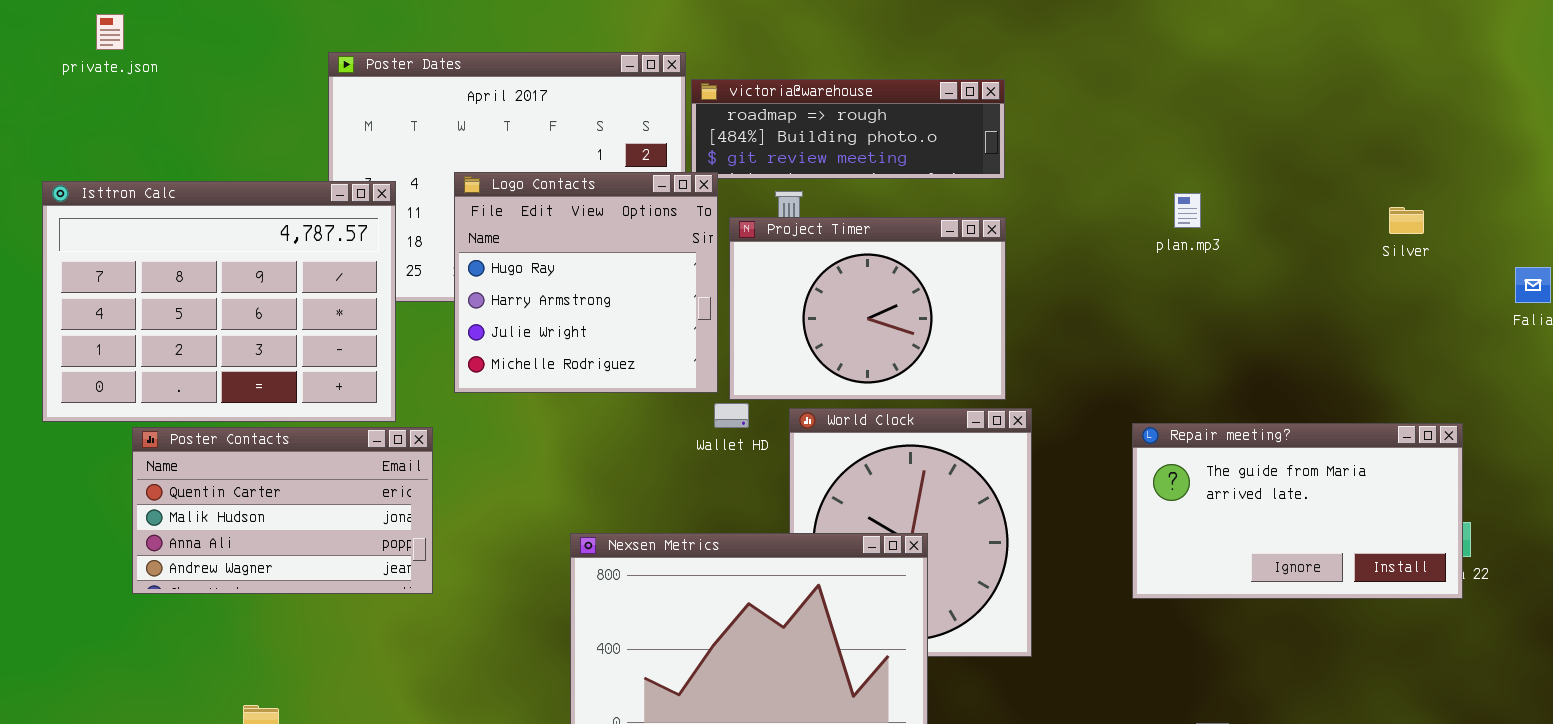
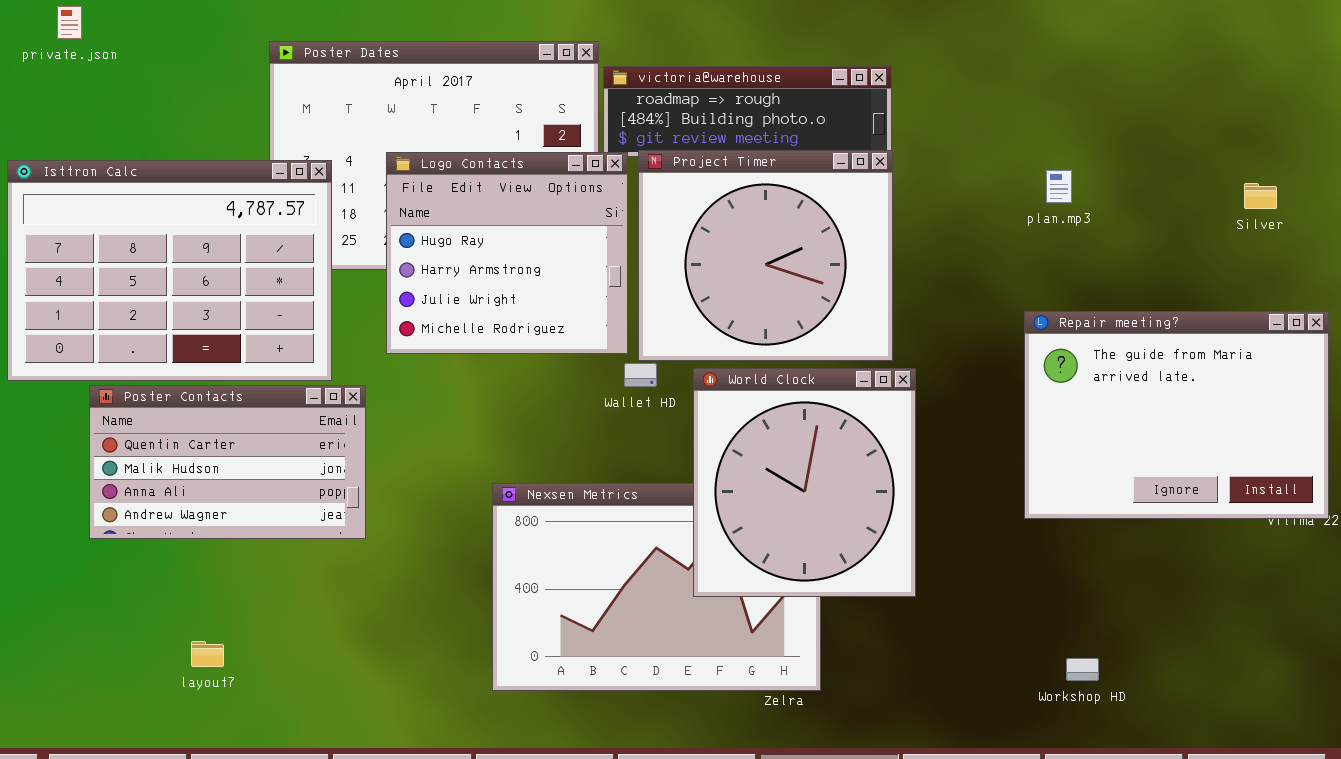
Project Timer: [729,217,1006,400] -> [638,150,893,361], resized
World Clock: [789,408,1032,657] -> [693,368,916,597], raised
Repair meeting?: [1132,423,1463,599] -> [1024,311,1329,519], moved, resized

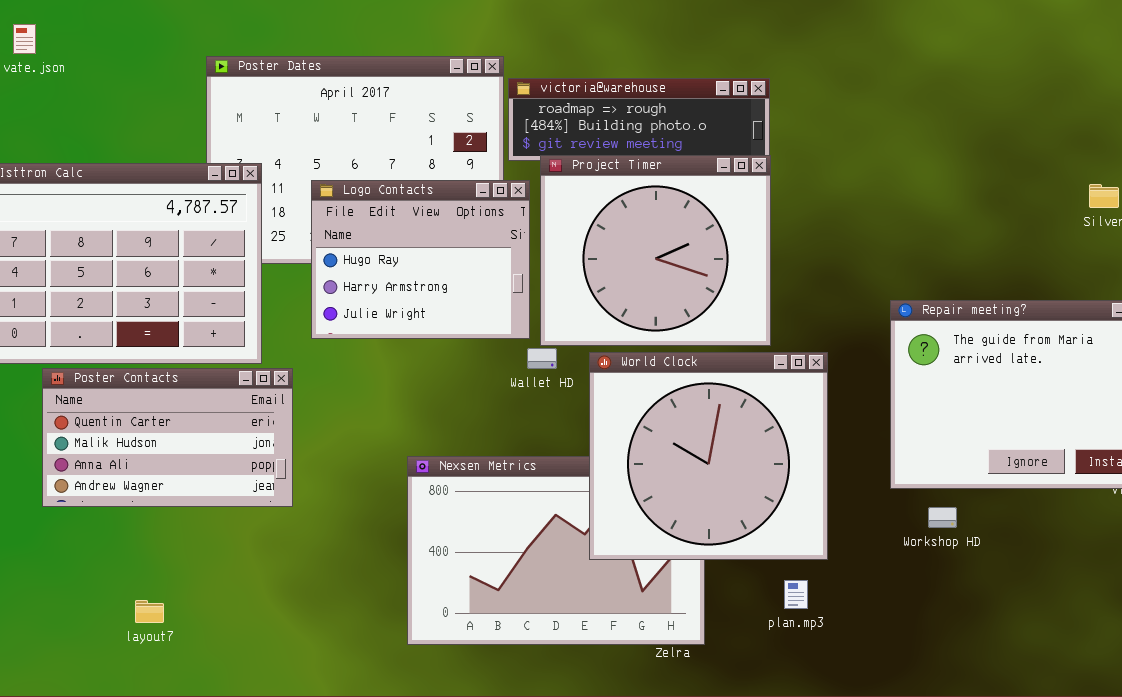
Logo Contacts: [386,152,628,354] -> [311,180,530,339], resized
plan.mp3: [1046,170,1072,203] -> [784,580,808,609], moved
World Clock: [693,368,916,597] -> [589,352,828,560], resized
Workshop HD: [1066,658,1099,681] -> [928,507,957,528], moved

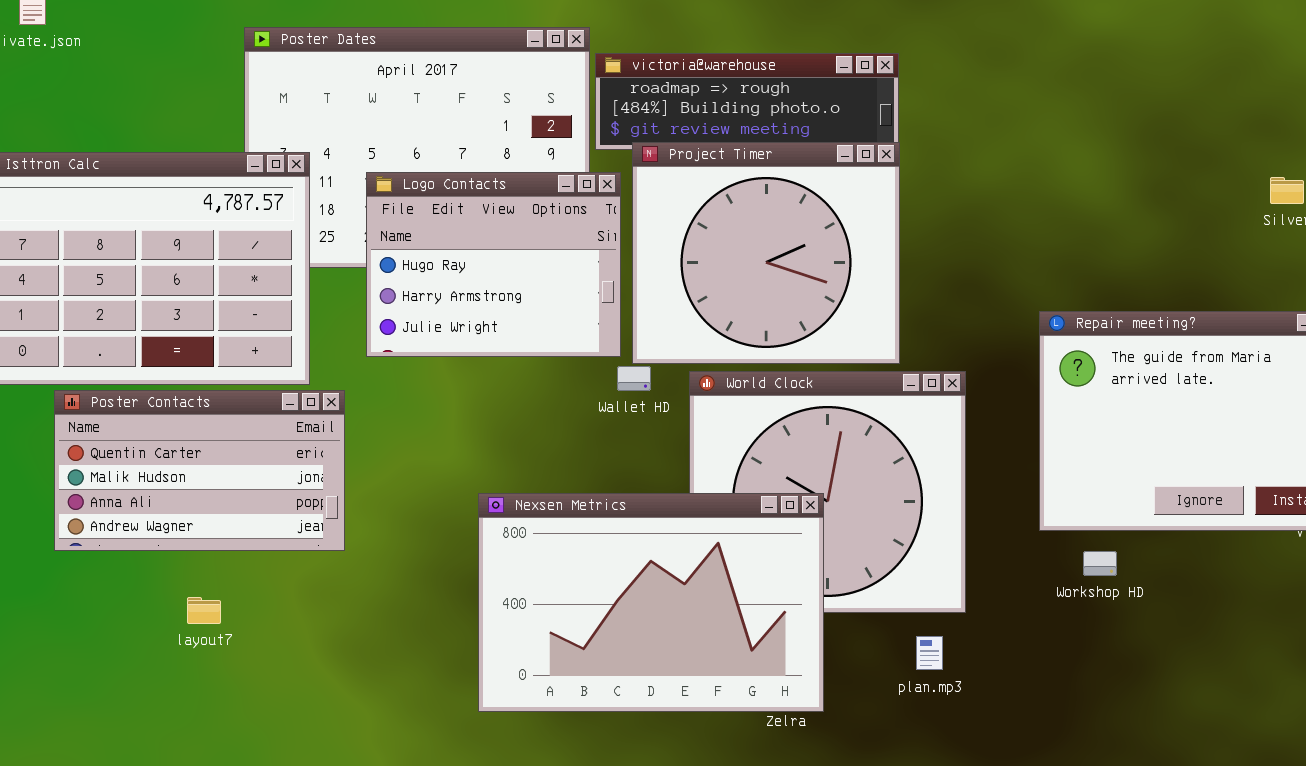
Nexsen Metrics: [407,456,705,645] -> [478,493,824,712], raised
layout7: [135,600,164,623] -> [187,597,221,624], moved

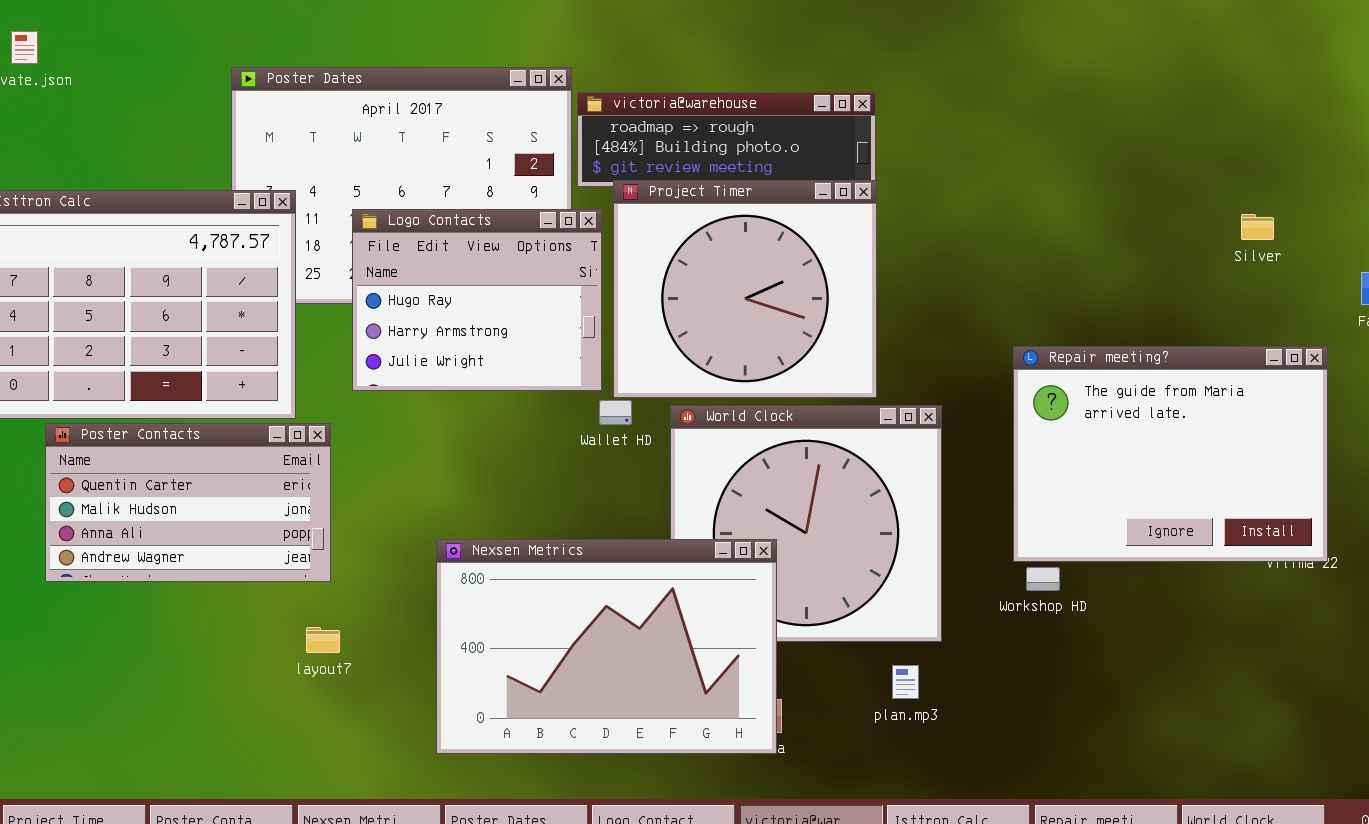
Nexsen Metrics: [478,493,824,712] -> [436,539,777,754], moved
Workshop HD: [1083,551,1117,576] -> [1026,567,1060,591], moved
layout7: [187,597,221,624] -> [306,627,340,653], moved

